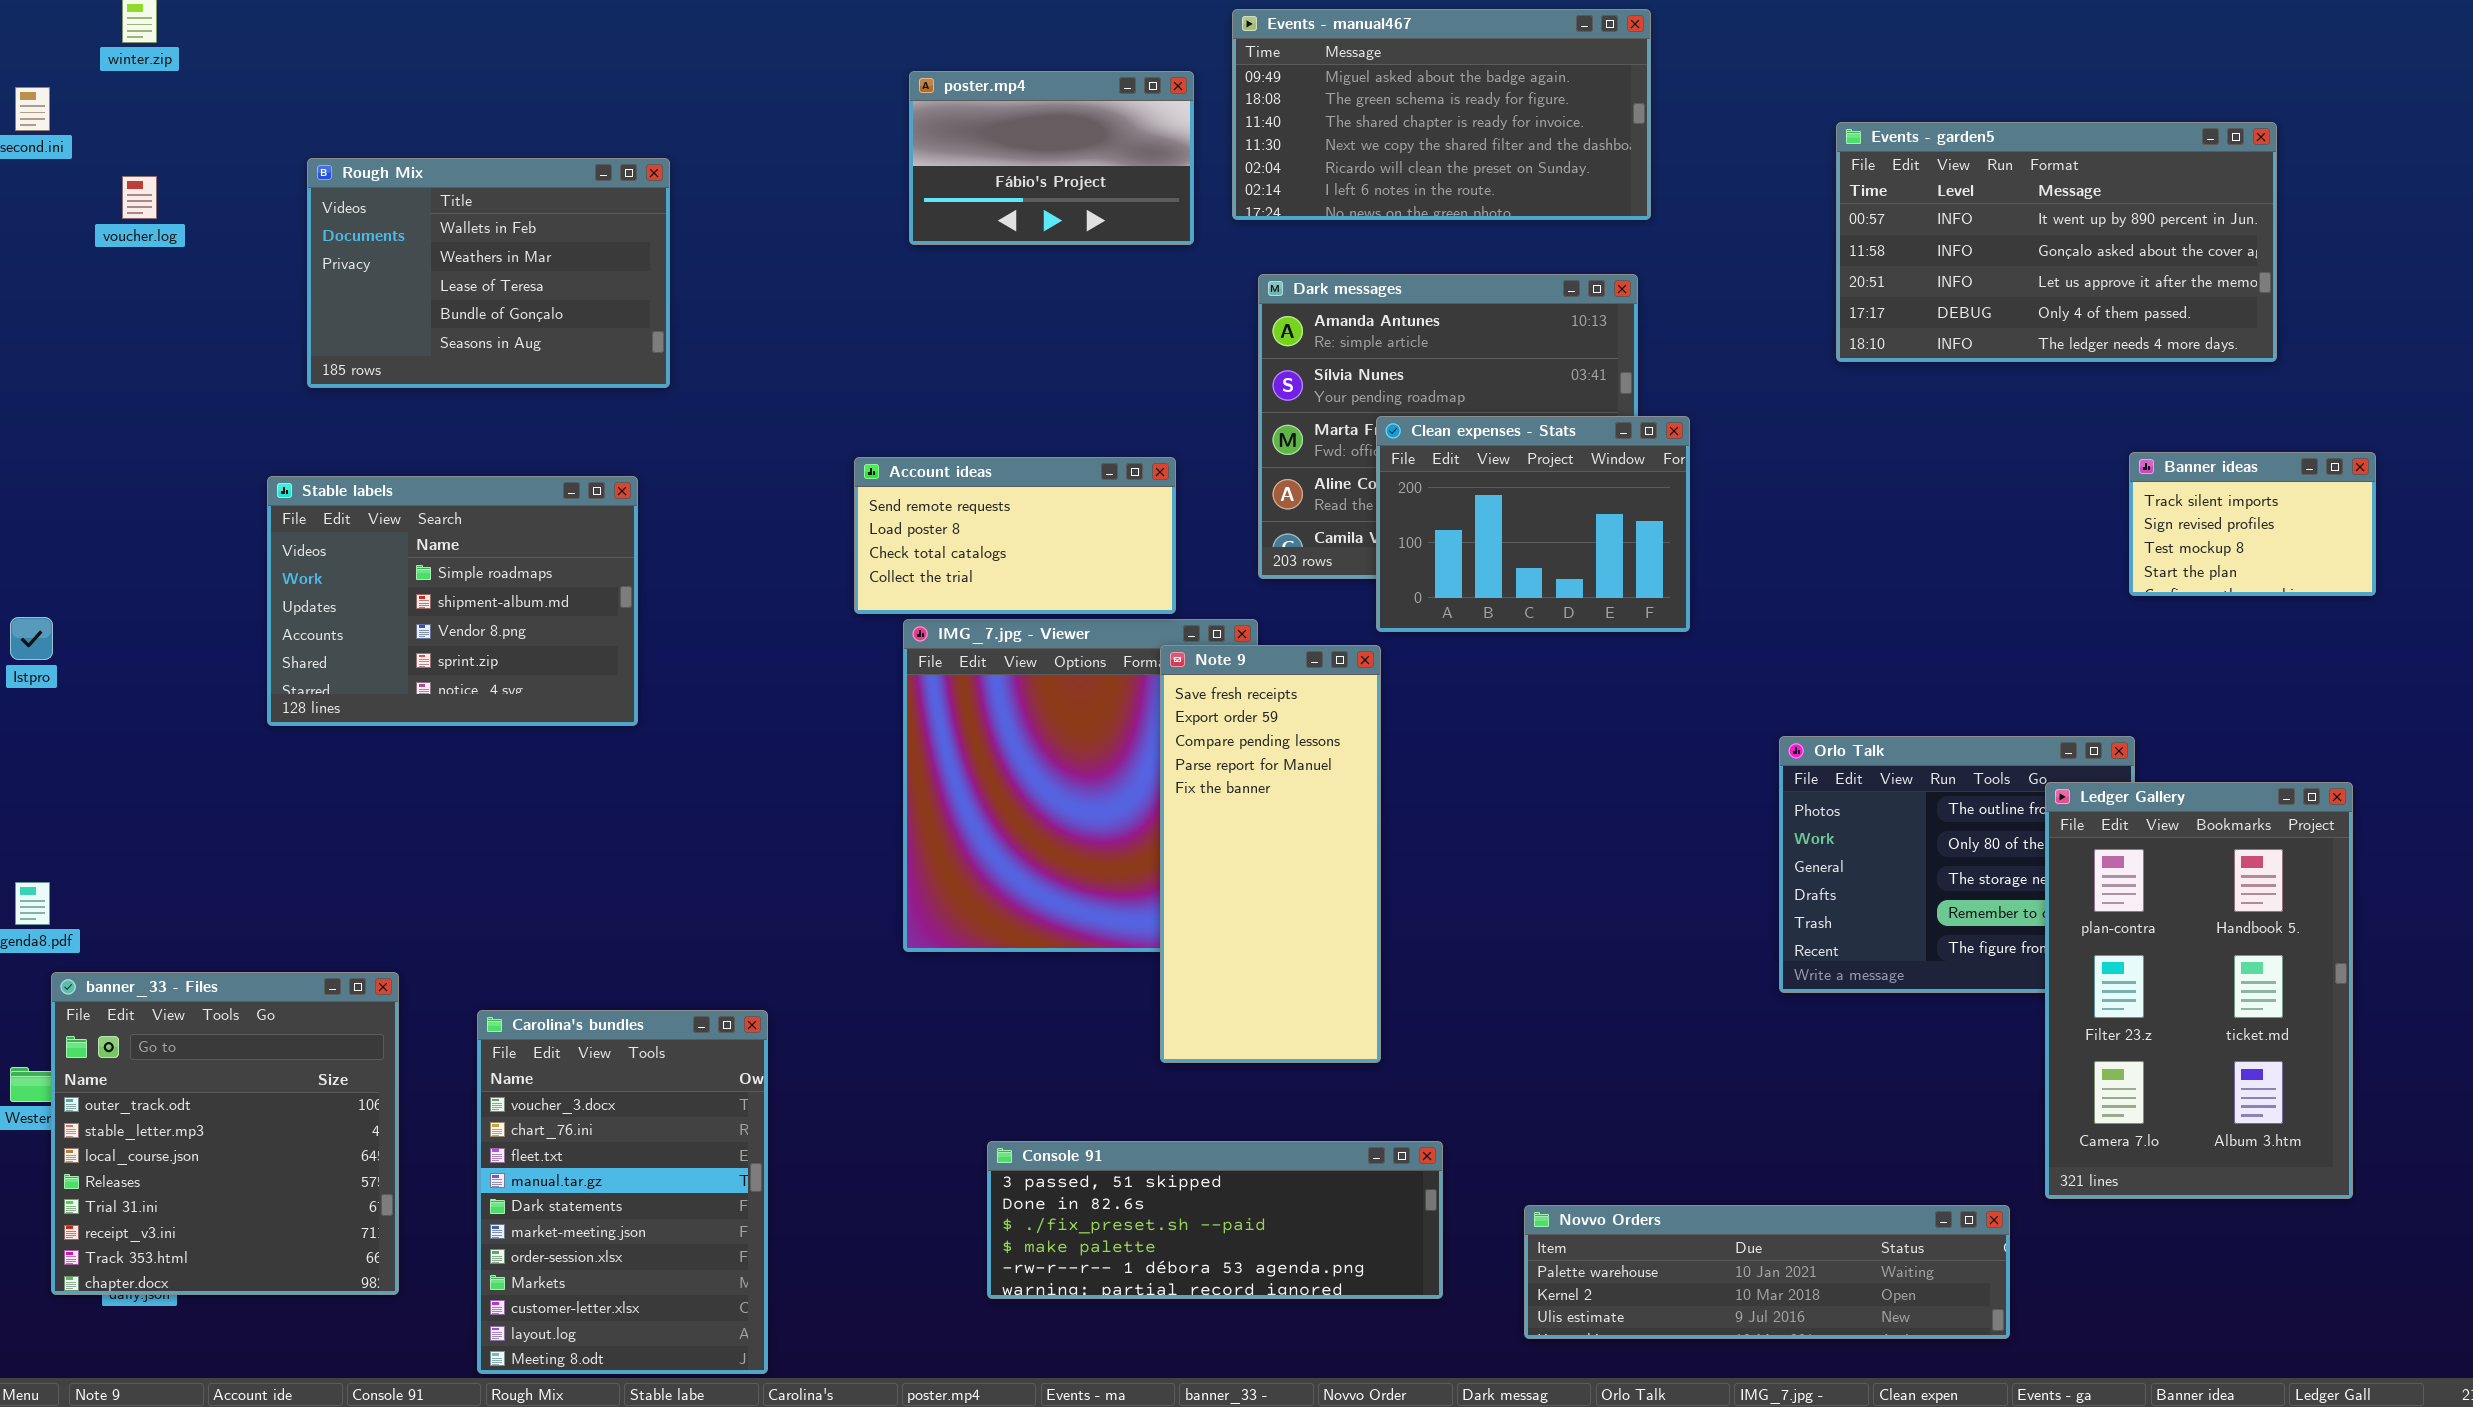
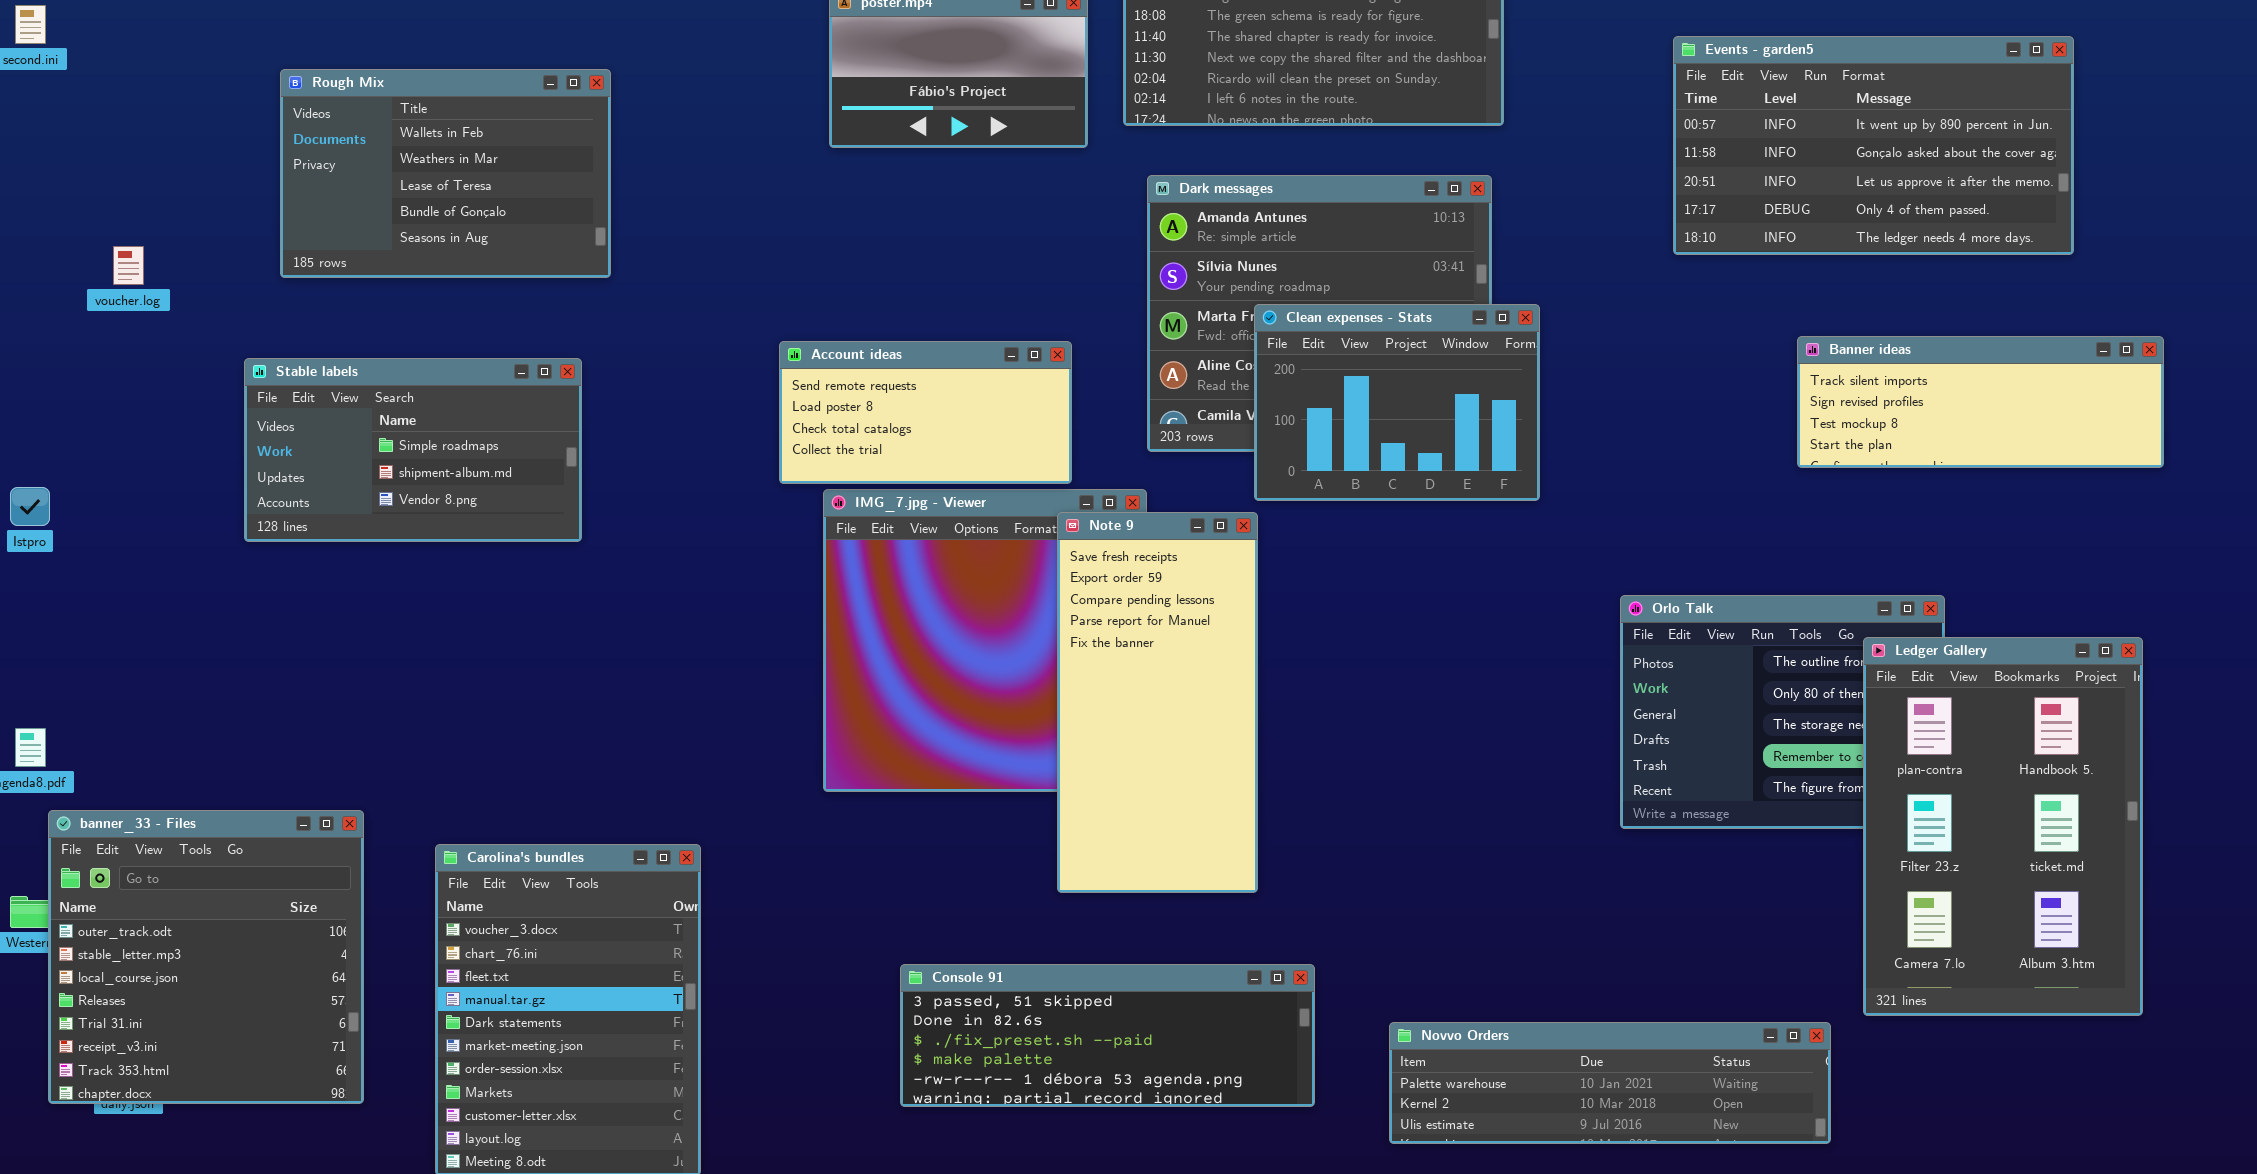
voucher.log: [122,176,157,219] -> [113,246,144,285], moved
Banner ideas: [2129,452,2376,596] -> [1797,336,2164,468], resized
Stable labels: [267,476,638,726] -> [244,358,582,542], resized

